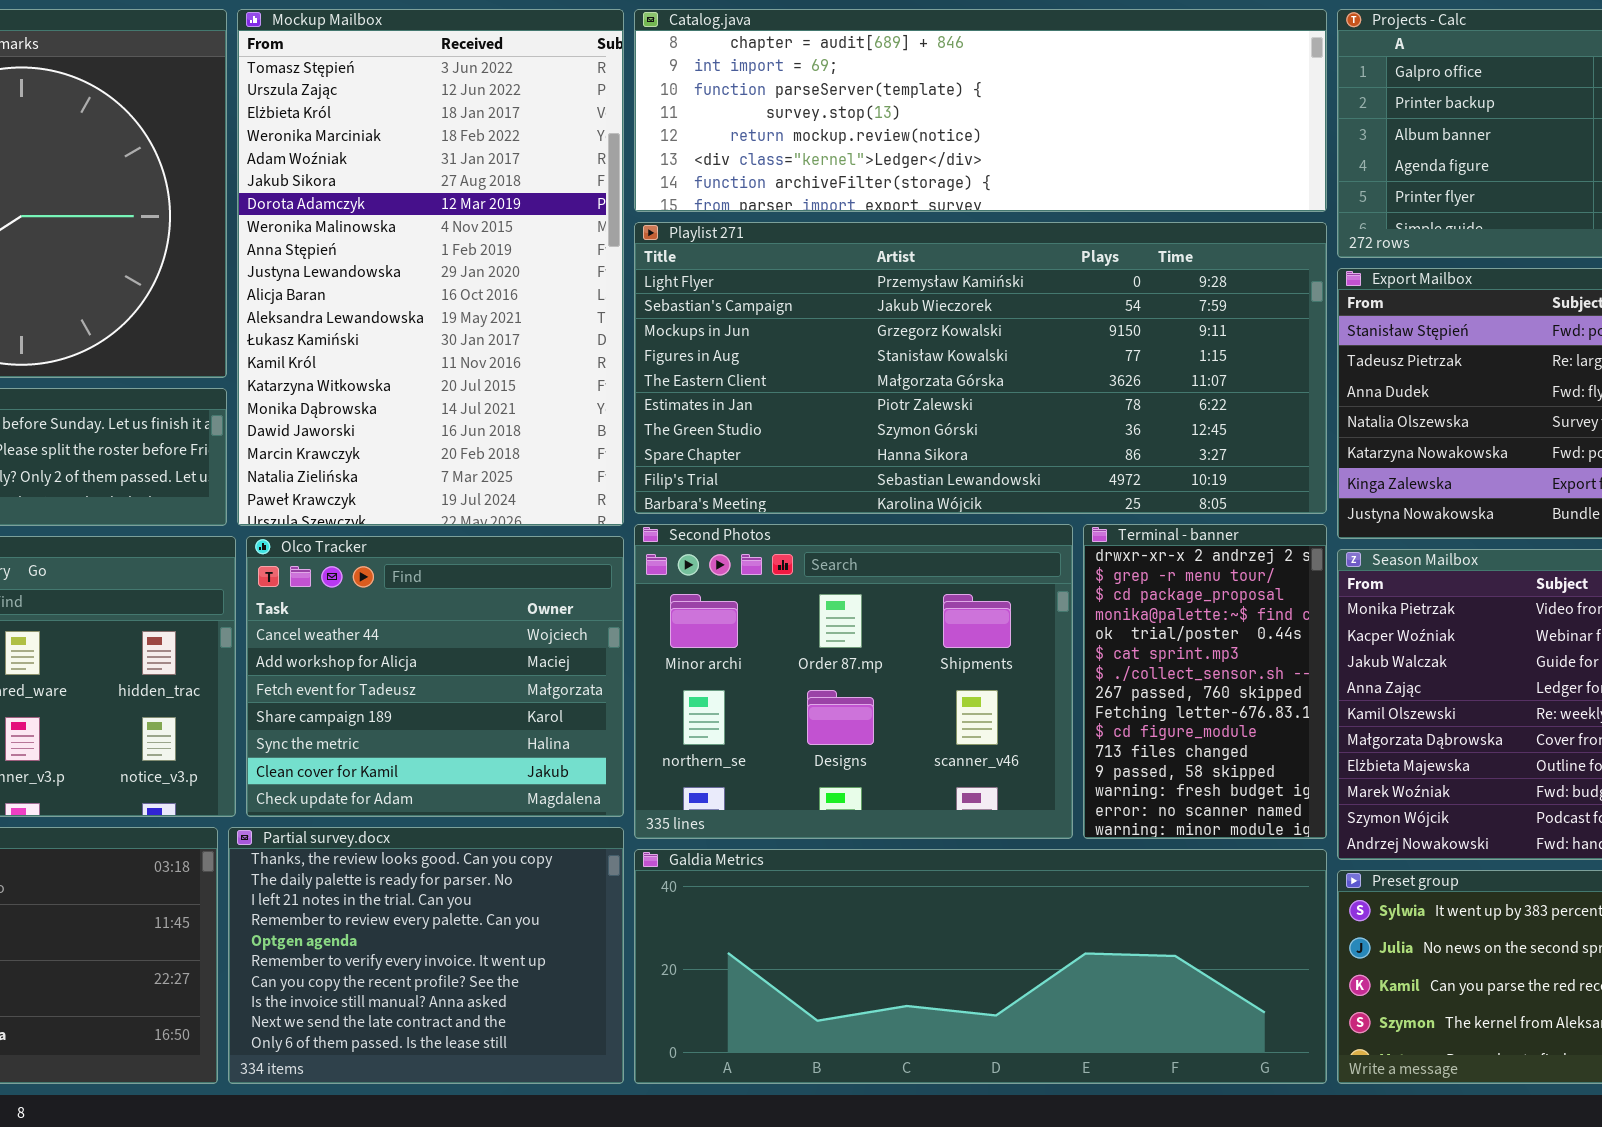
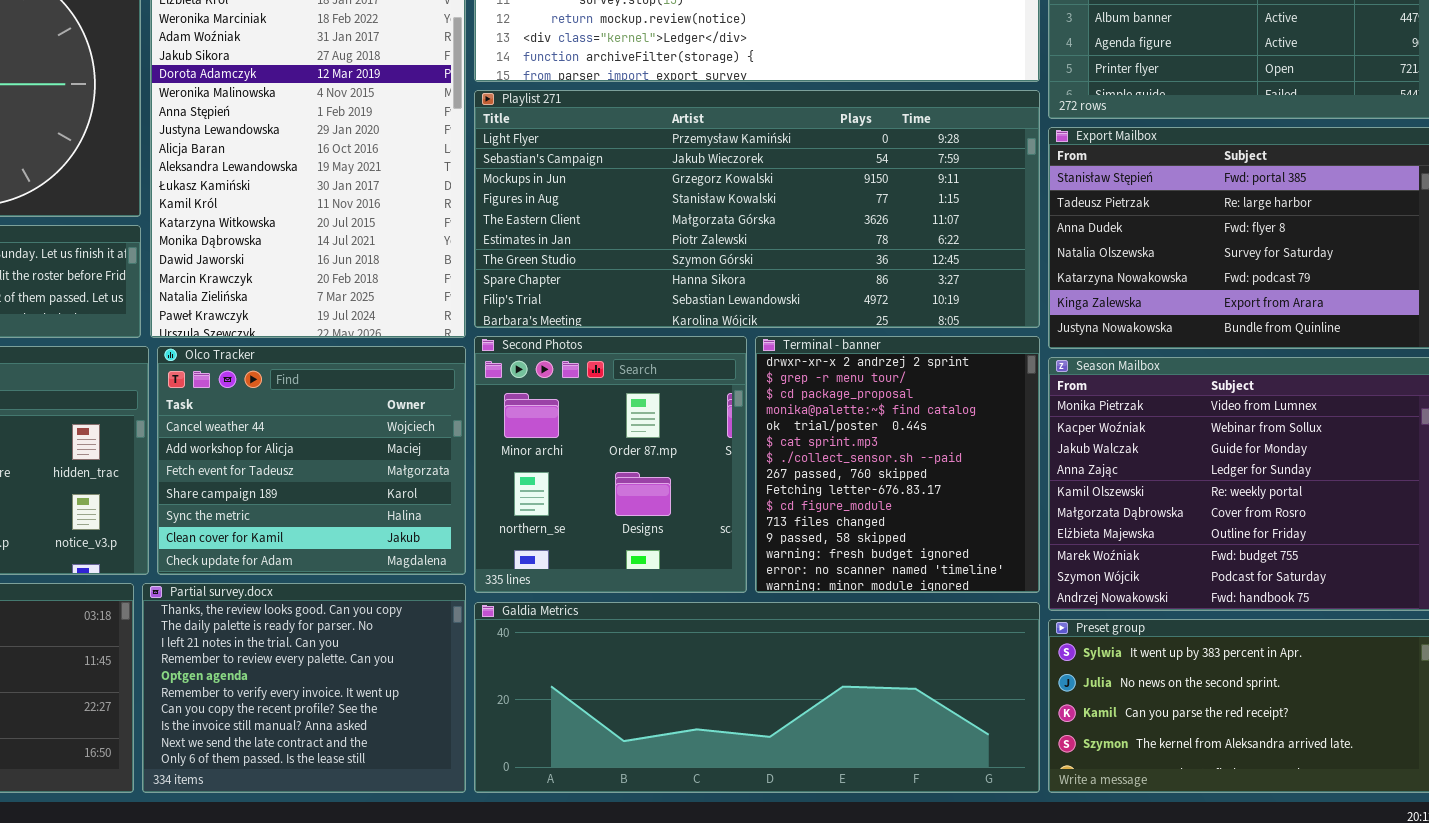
Second Photos: [634,524,1073,839] -> [474,336,747,593], resized
Terminal - banner: [1083,524,1327,839] -> [755,336,1040,593], resized

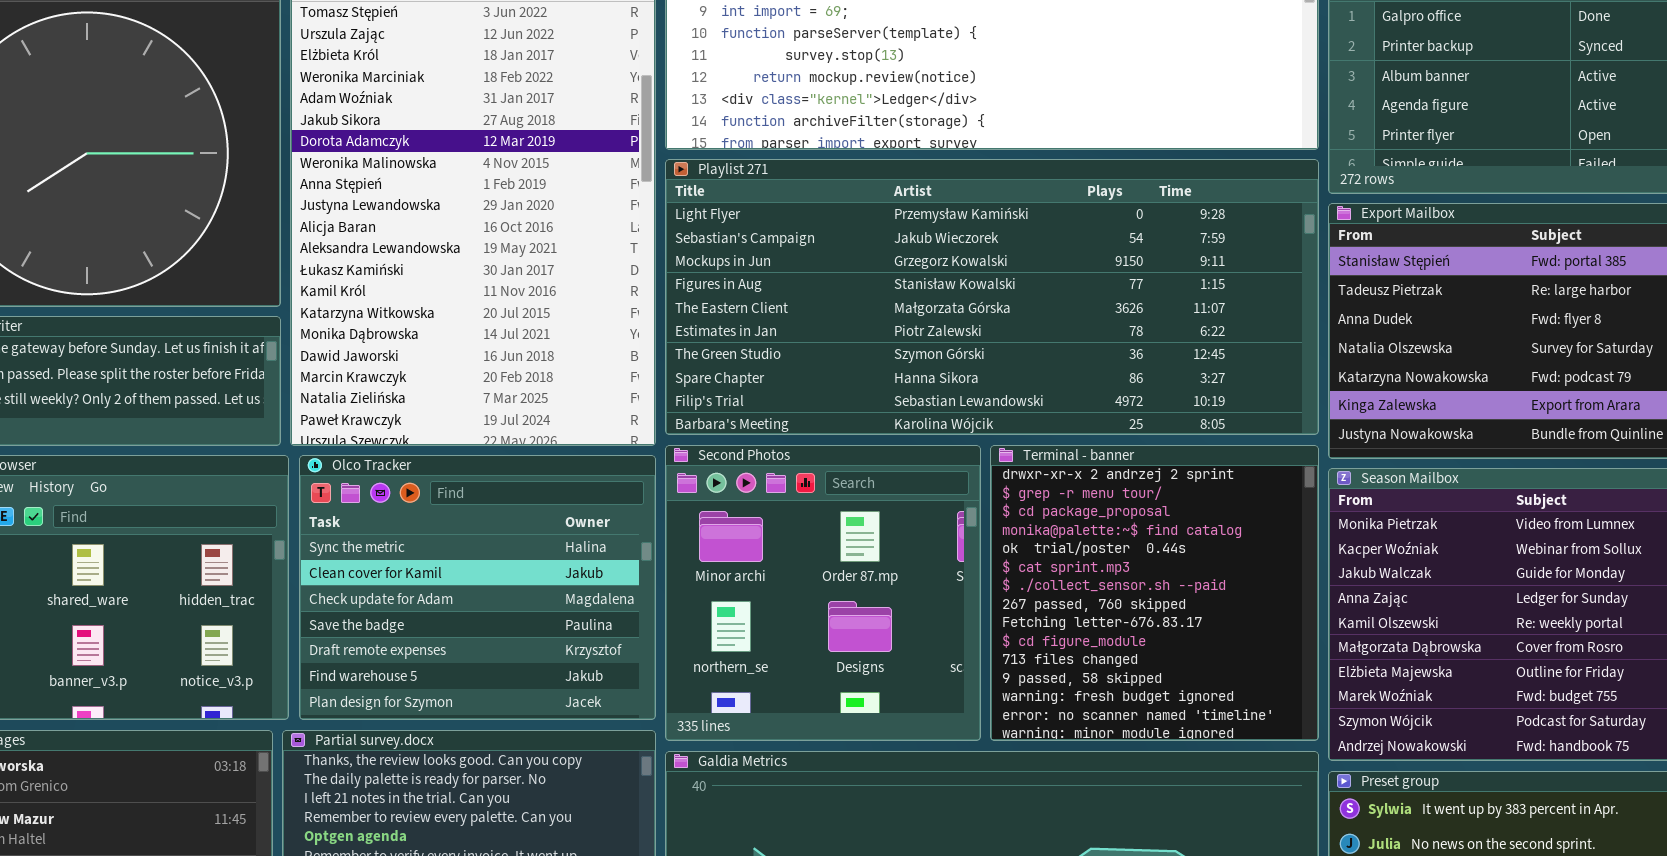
Olco Tracker: [157,346,466,575] -> [299,455,656,720], scrolled down 4 rows

